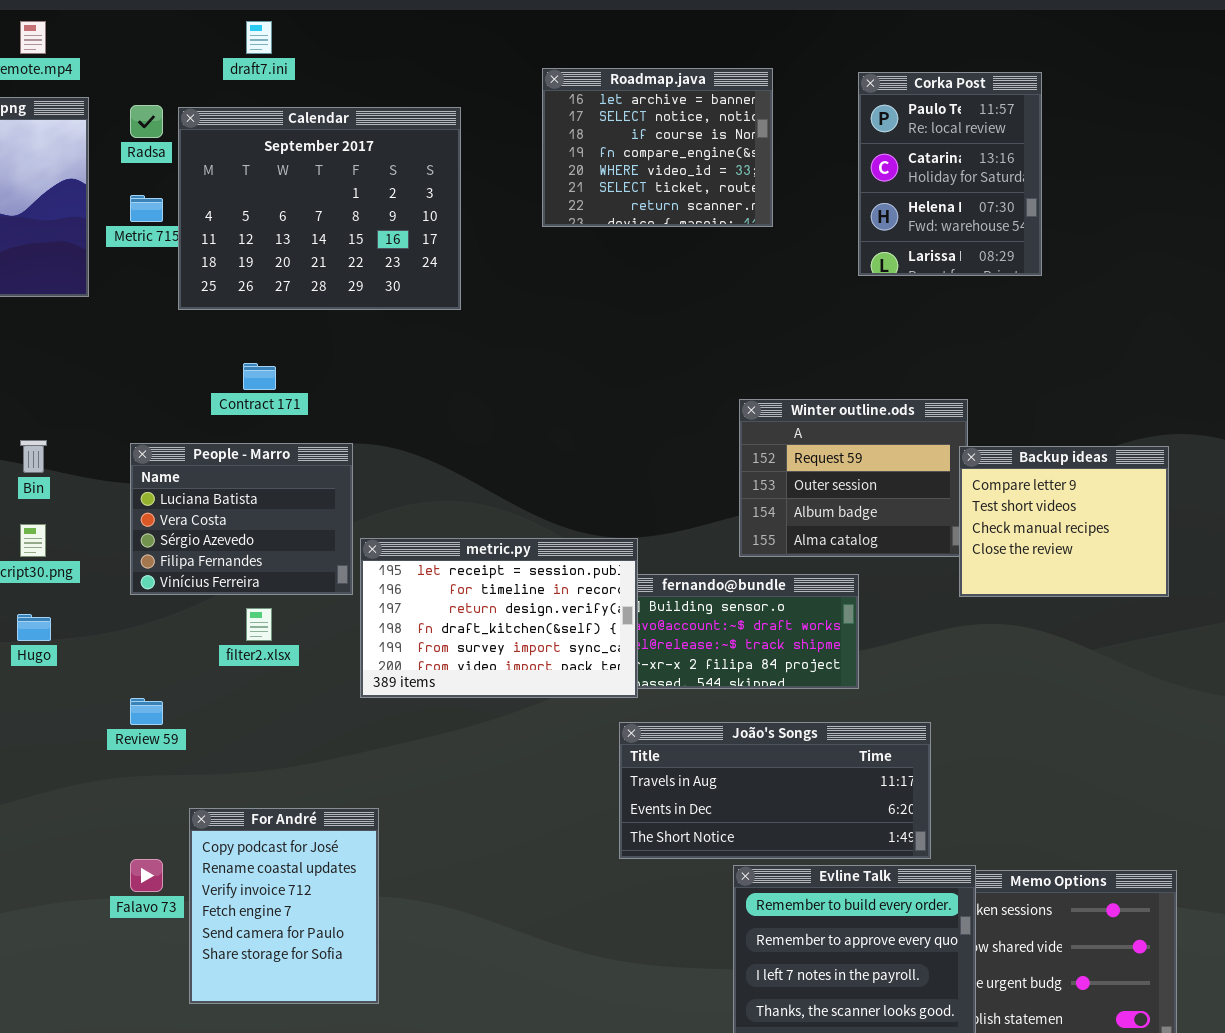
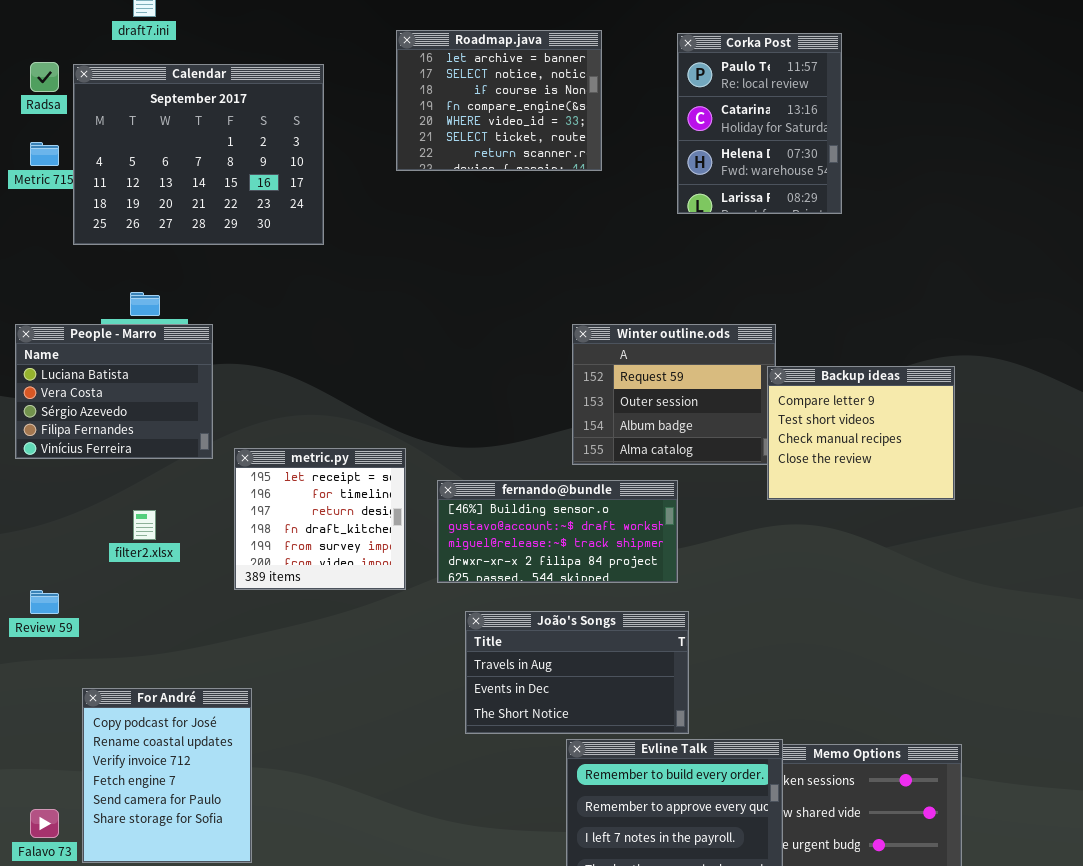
People - Marro: [130,443,353,595] -> [15,324,213,459], moved
metric.py: [360,538,638,698] -> [234,448,406,590], resized
João's Songs: [619,722,931,859] -> [465,611,689,734], resized
Falavo 73: [130,859,163,892] -> [30,809,59,838], moved

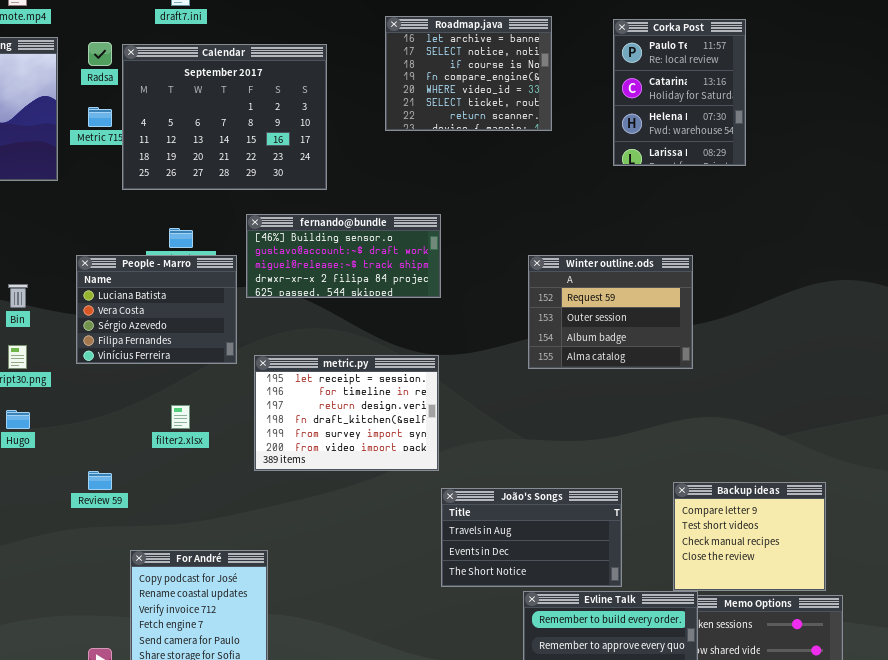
Backup ideas: [767,366,955,500] -> [673,482,826,591], moved
metric.py: [234,448,406,590] -> [254,355,439,471], resized
fernando@bundle: [437,480,678,583] -> [246,214,441,298], moved

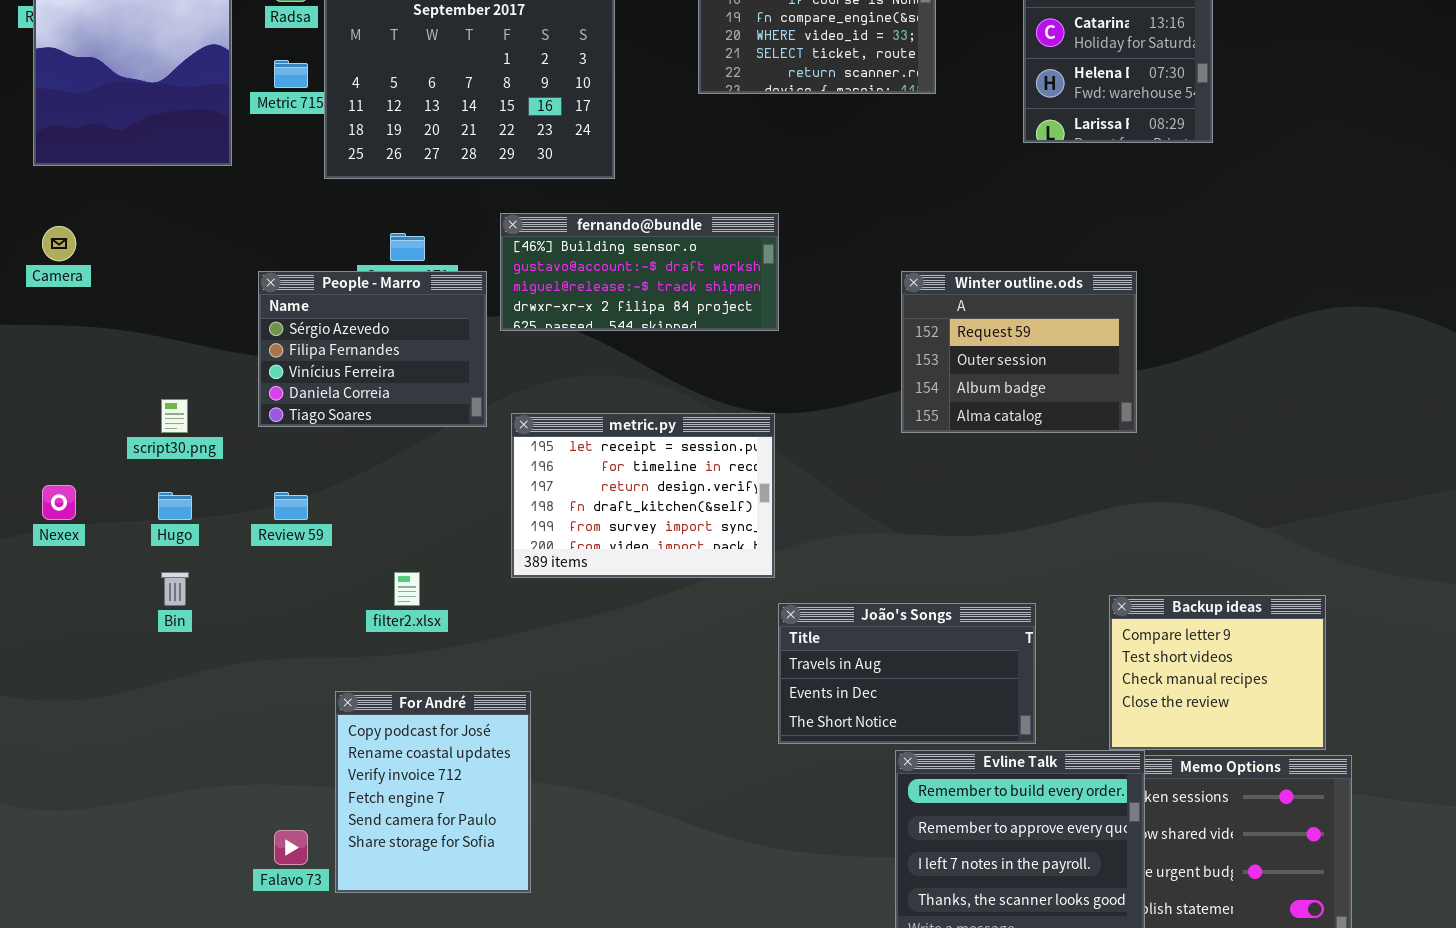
People - Marro: [76,255,237,364] -> [258,271,487,427], scrolled down 2 rows
Bin: [8,284,28,308] -> [161,572,189,606], moved
filter2.xlsx: [171,405,190,429] -> [394,572,420,606], moved
Review 59: [88,471,112,490] -> [274,492,308,520], moved

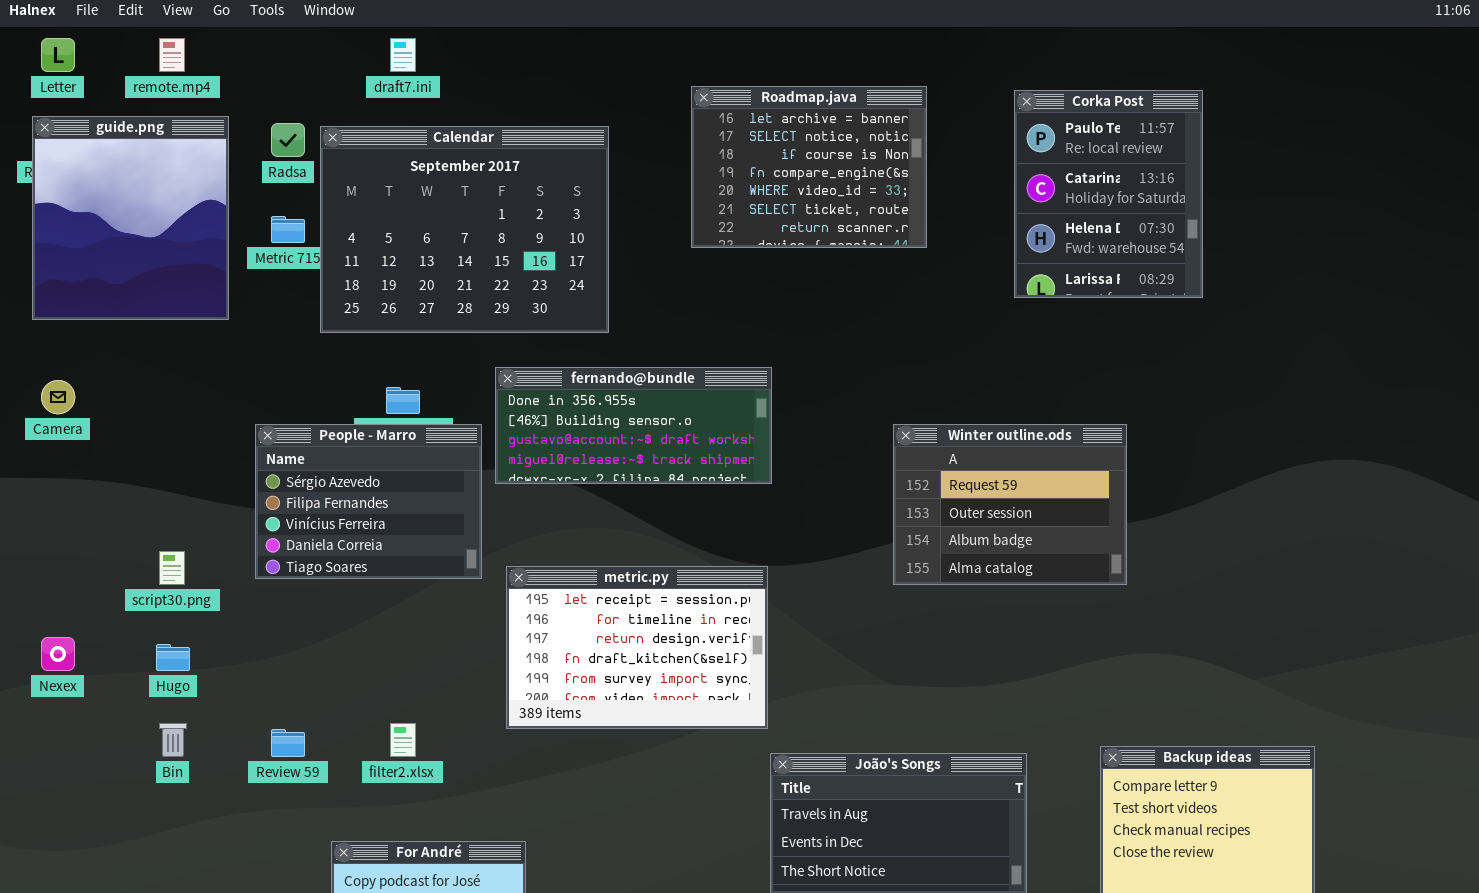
fernando@bundle: [500,213,779,331] -> [495,367,772,484], scrolled up 1 row
Review 59: [274,492,308,520] -> [271,729,305,757], moved

